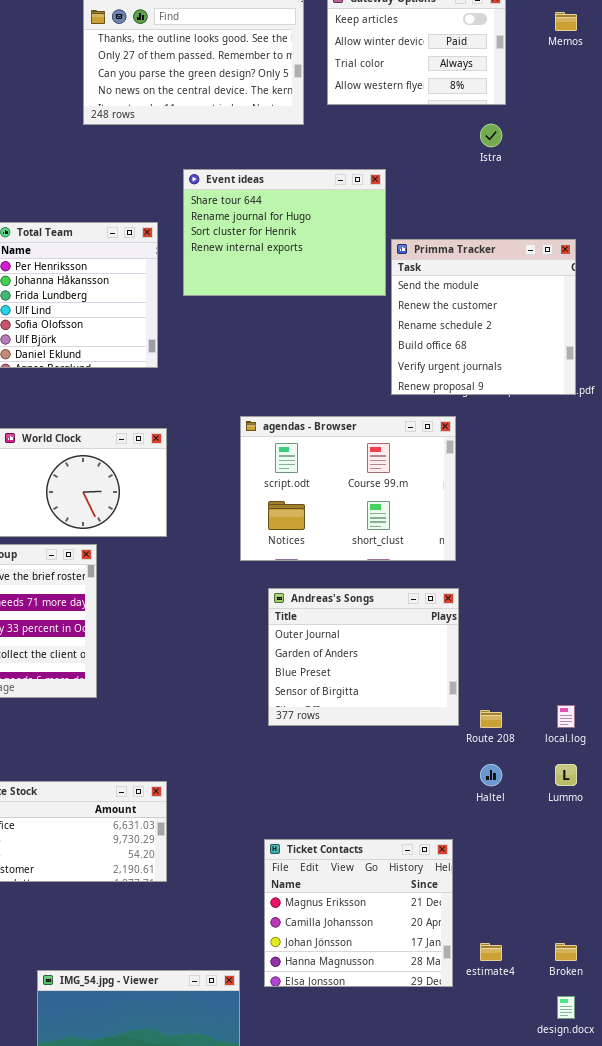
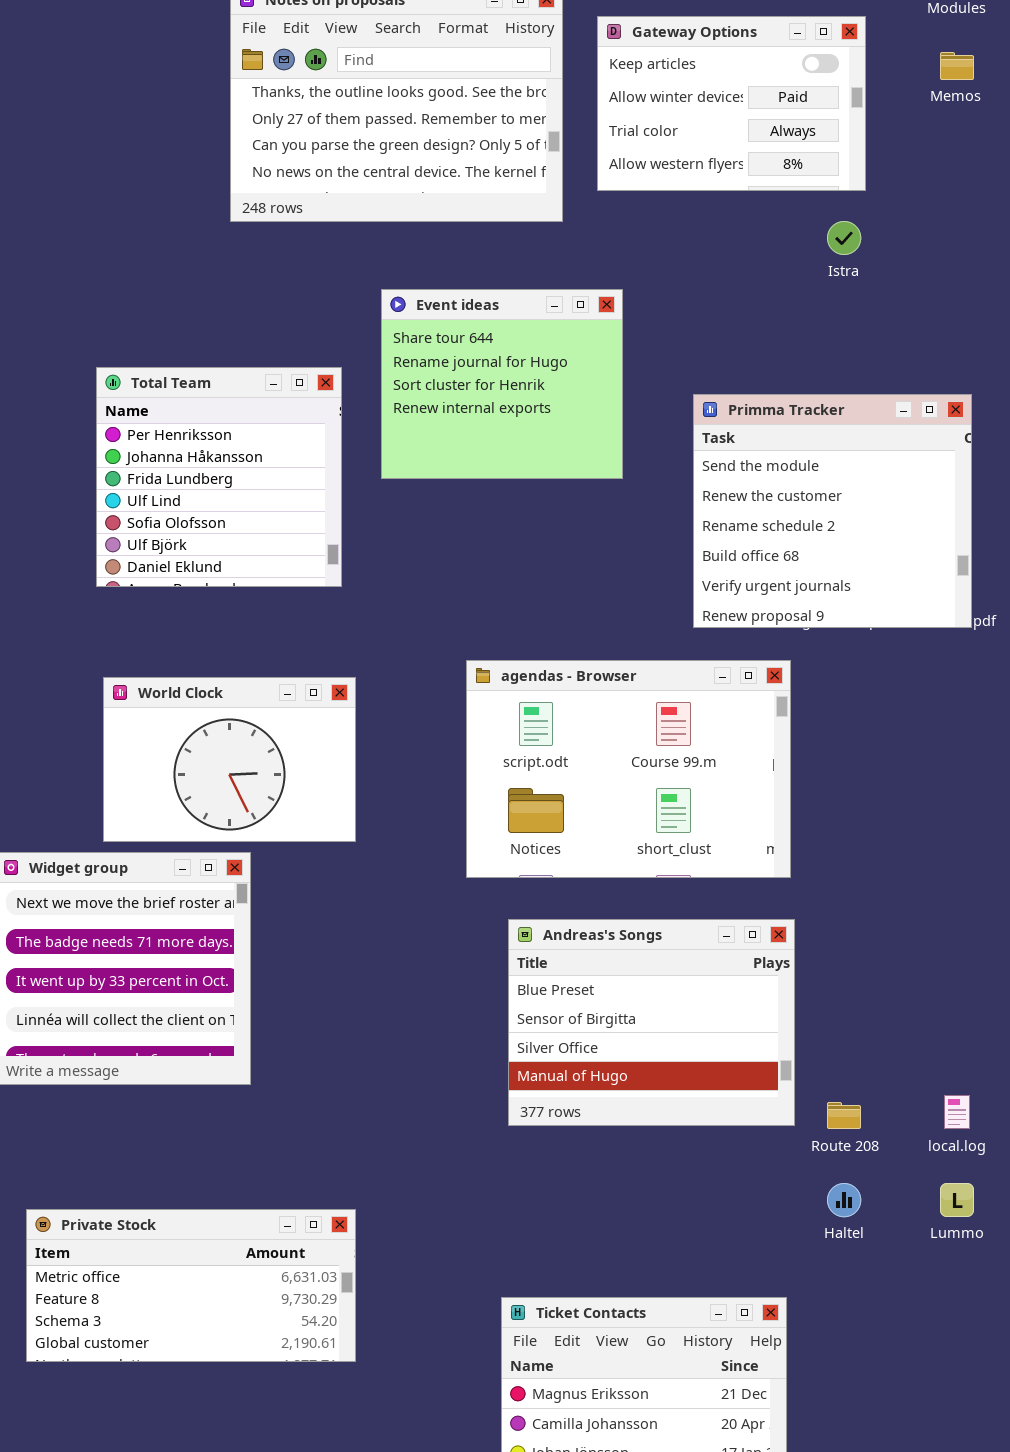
Event ideas: [183,169,386,296] -> [381,289,623,479], resized
Andreas's Songs: [268,588,459,726] -> [508,919,795,1126], scrolled down 2 rows

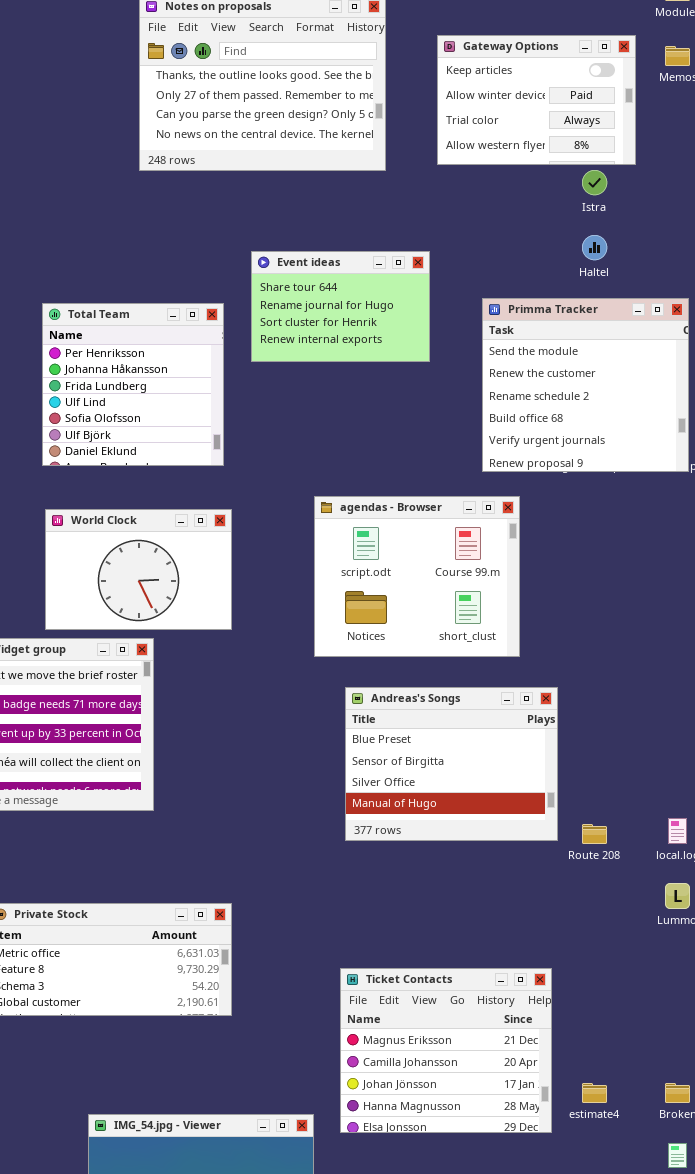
Gateway Options: [597,16,866,191] -> [437,35,636,165], moved
Event ideas: [381,289,623,479] -> [251,251,430,362], resized
Total Team: [96,367,342,587] -> [42,303,224,466], moved
agendas - Browser: [466,660,791,878] -> [314,496,520,657], resized
Haltel: [827,1183,861,1217] -> [582,235,607,260], moved

